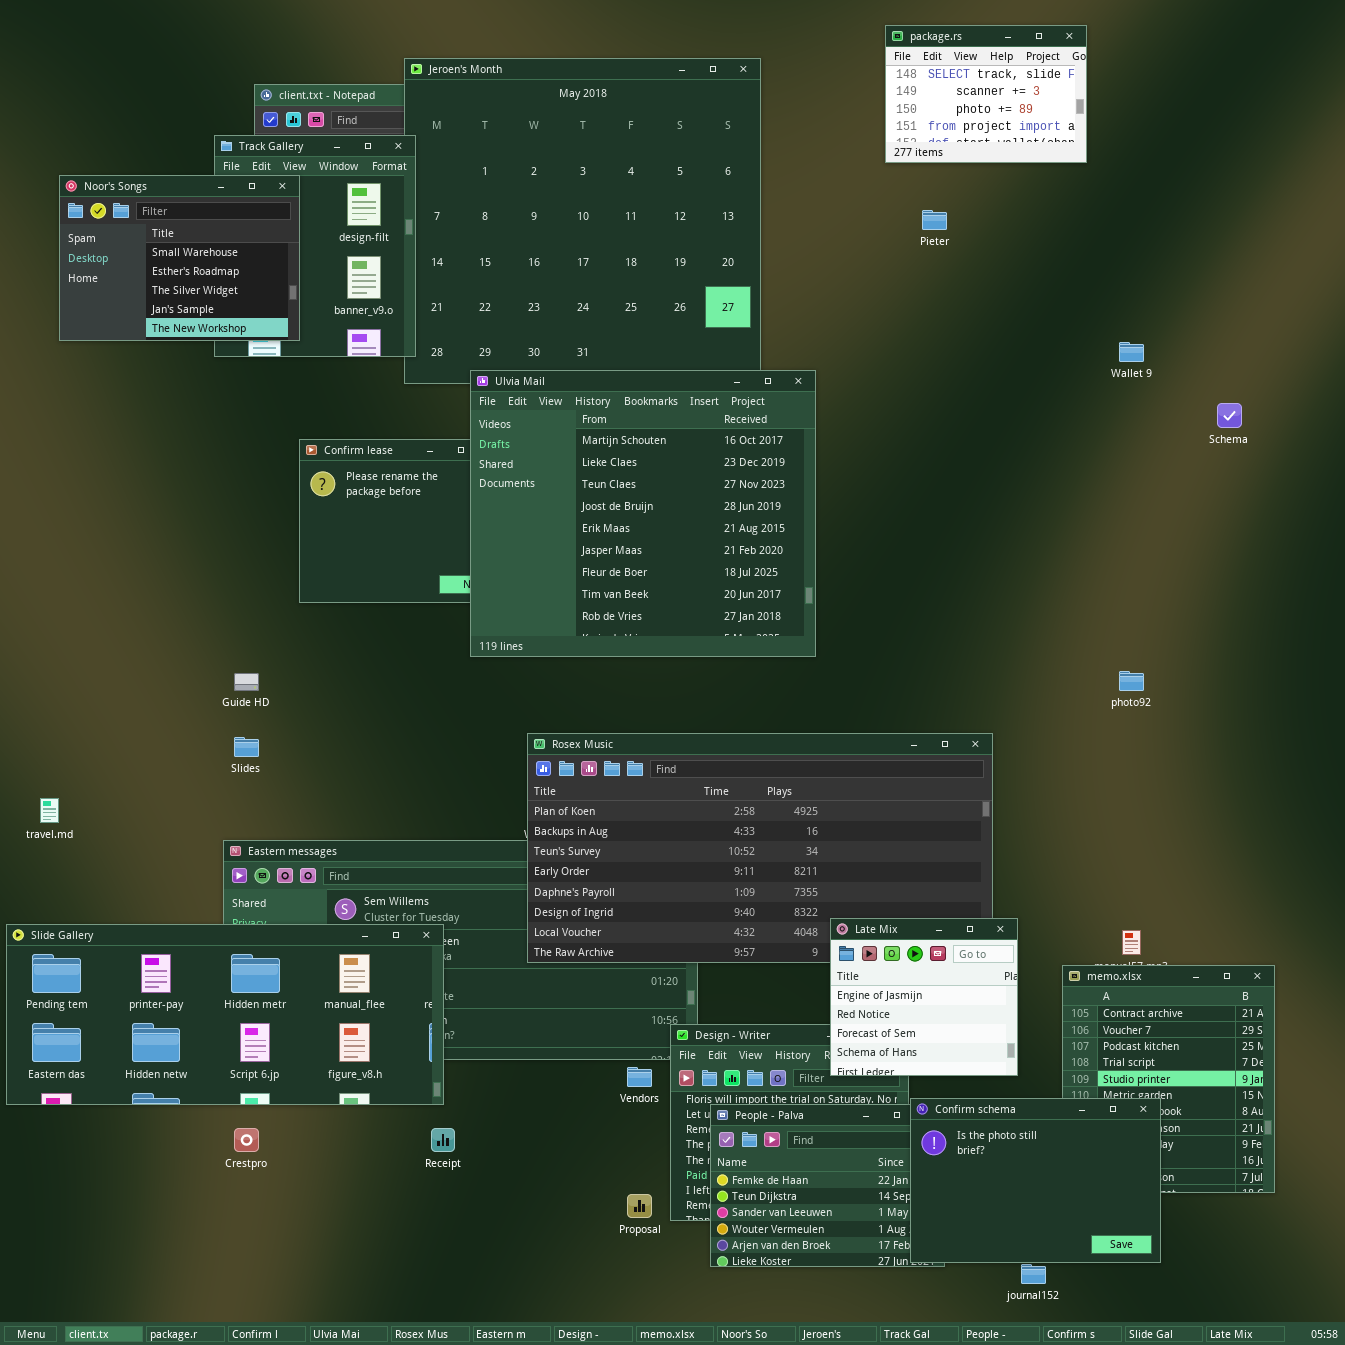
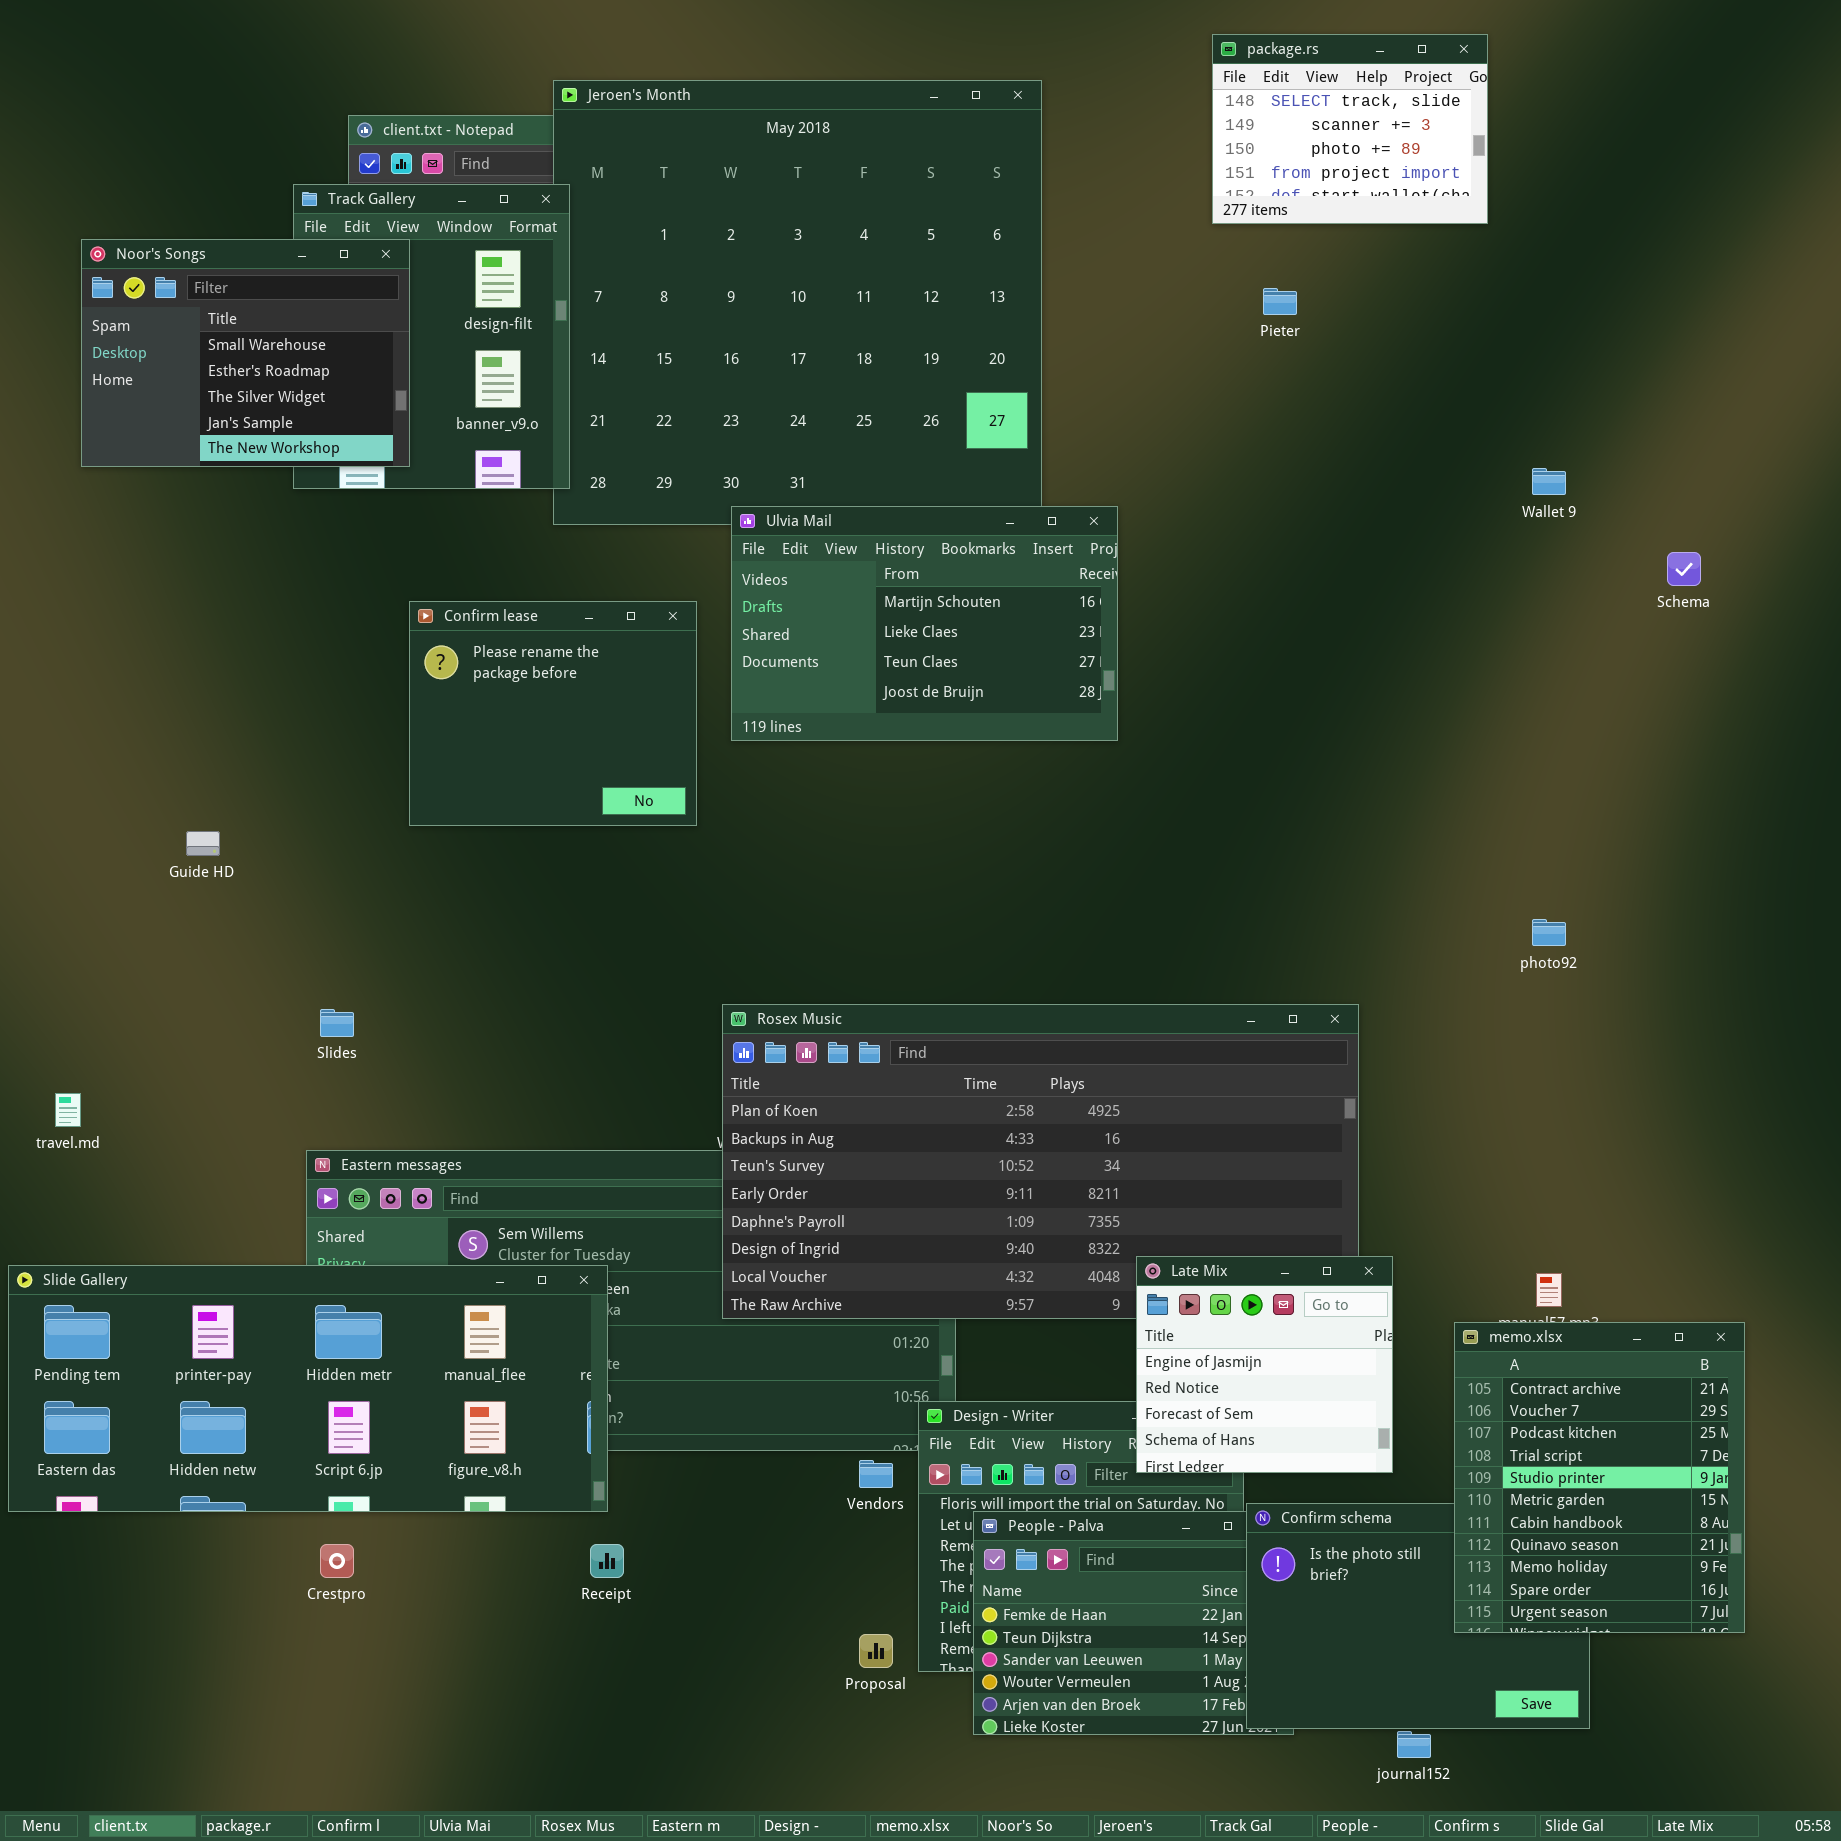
Ulvia Mail: [470,370,816,657] -> [731,506,1118,741], resized
Guide HD: [234,673,259,691] -> [186,831,220,856], moved
memo.xlsx: [1062,965,1275,1193] -> [1454,1322,1745,1633], raised

